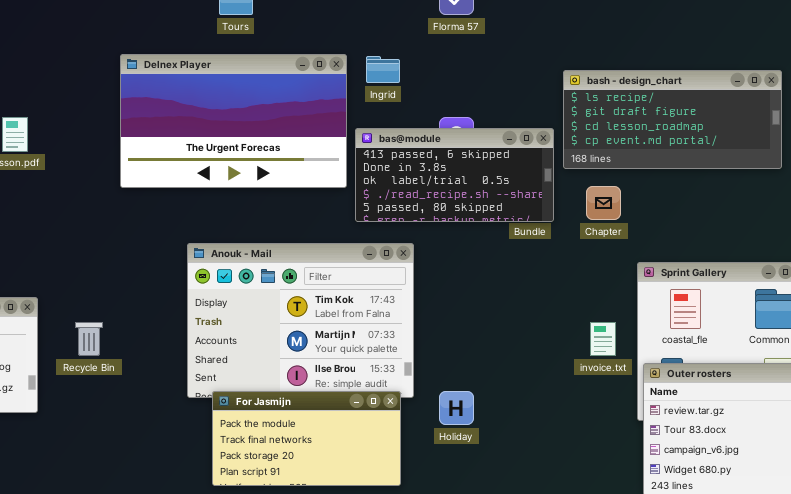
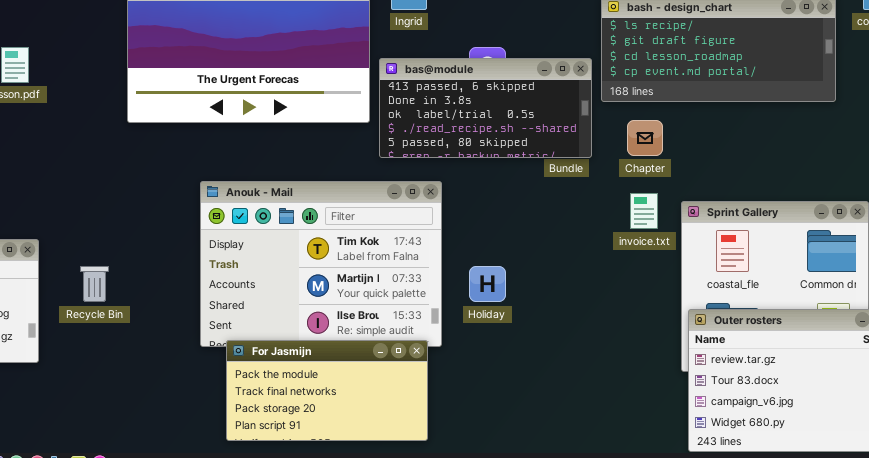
invoice.txt: [590,322,616,356] -> [630,193,658,229], moved
Holiday: [439,391,474,425] -> [469,266,506,302], moved

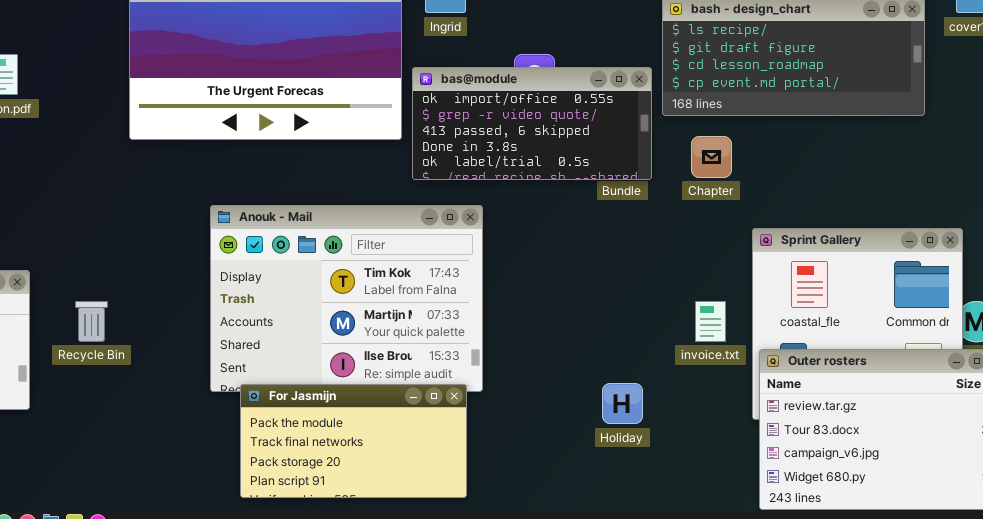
bas@module: [379,58,592,158] -> [412,67,652,180], scrolled up 2 rows
invoice.txt: [630,193,658,229] -> [695,301,726,342], moved
Holiday: [469,266,506,302] -> [602,383,643,424], moved

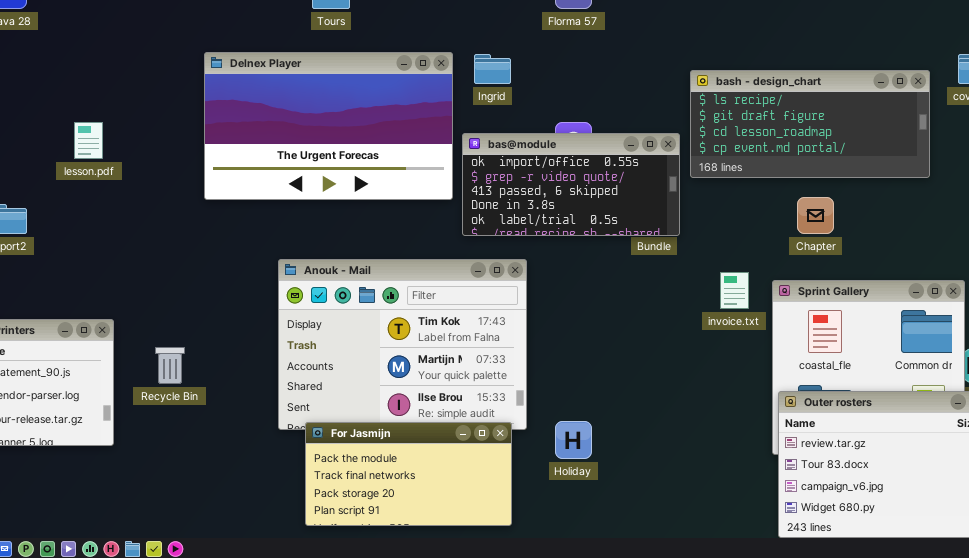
Chapter: [691,136,732,178] -> [797,197,834,234], moved
invoice.txt: [695,301,726,342] -> [720,272,749,309], moved
Holiday: [602,383,643,424] -> [555,421,592,459], moved

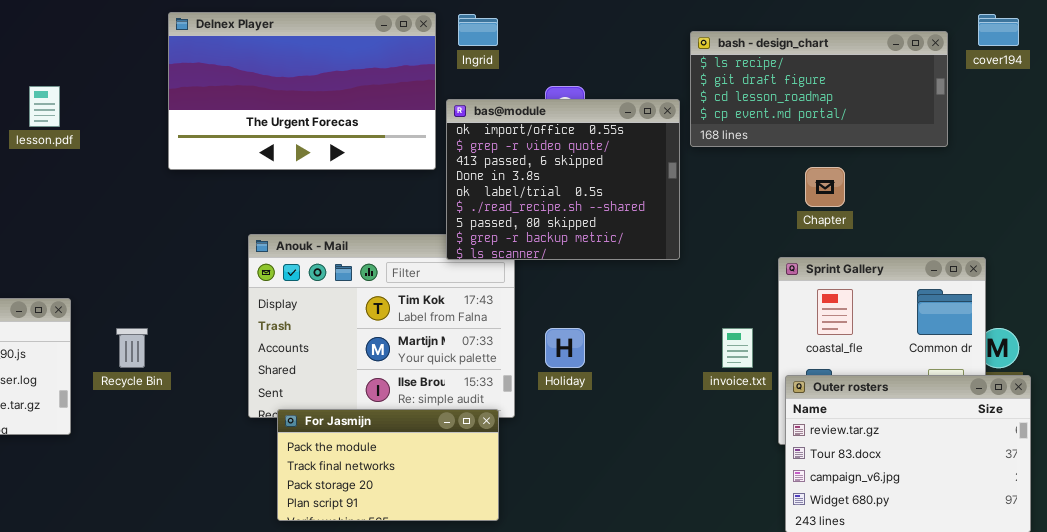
bas@module: [462,133,680,236] -> [446,99,680,260], resized
invoice.txt: [720,272,749,309] -> [722,328,753,368], moved
Holiday: [555,421,592,459] -> [545,328,585,368], moved

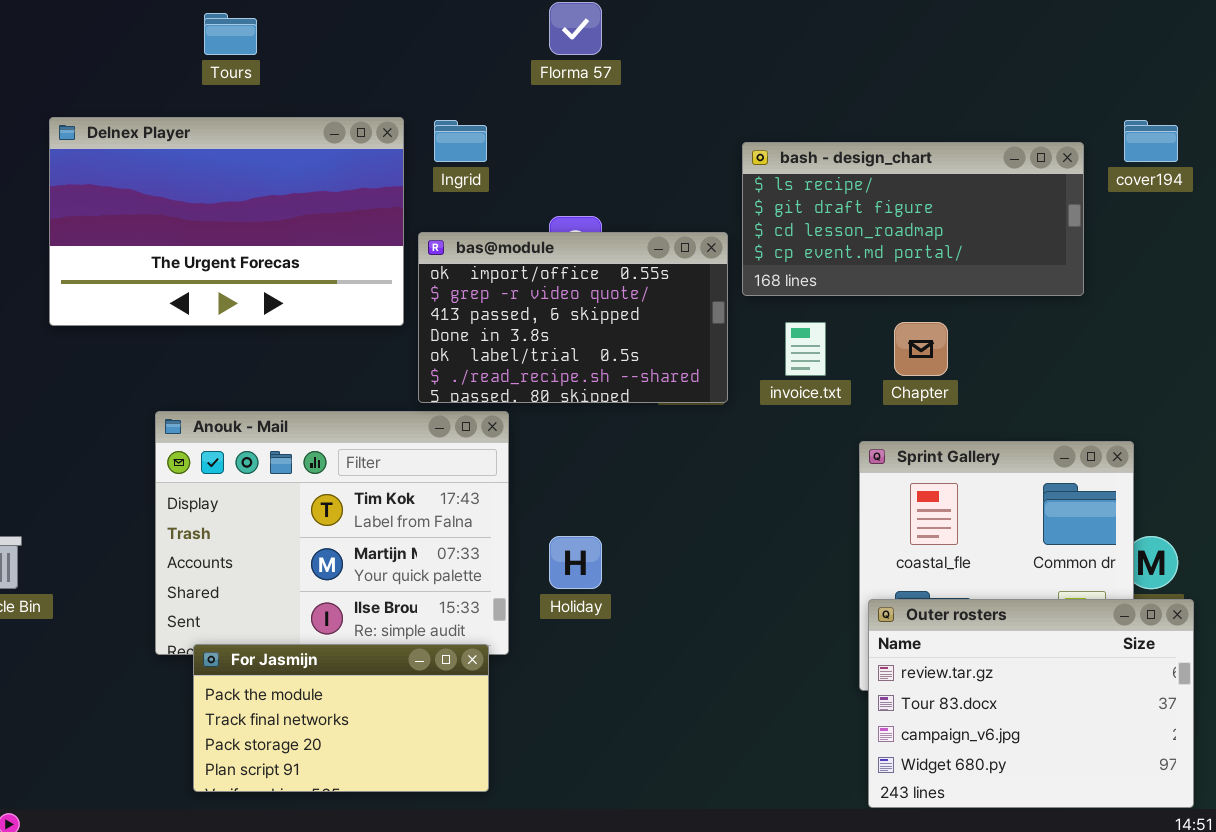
bas@module: [446,99,680,260] -> [418,232,728,403], resized
invoice.txt: [722,328,753,368] -> [785,322,826,376], moved

